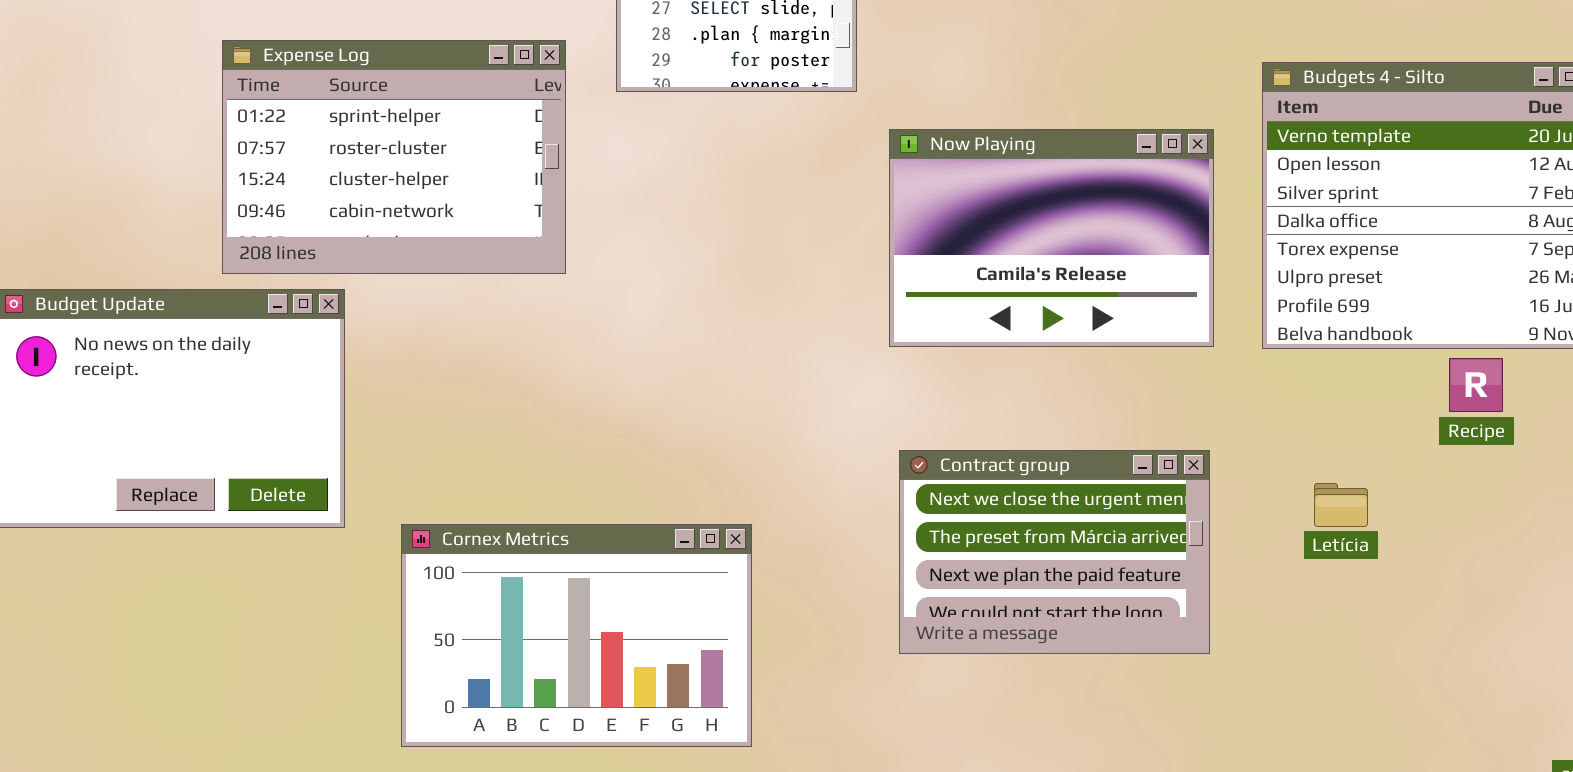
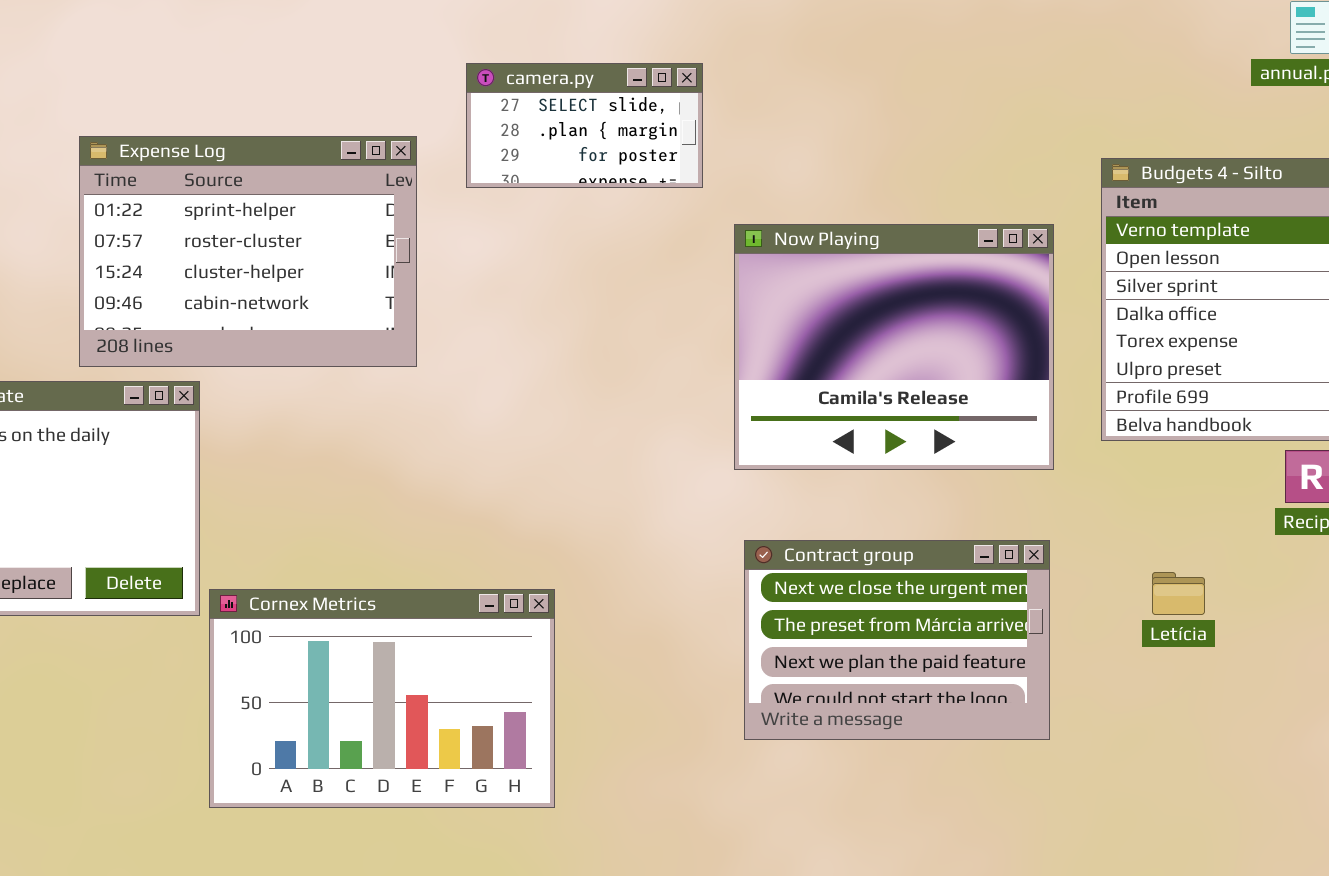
Now Playing: [889,129,1214,347] -> [734,224,1054,470], resized
Cornex Metrics: [401,524,752,747] -> [209,589,555,808], moved

